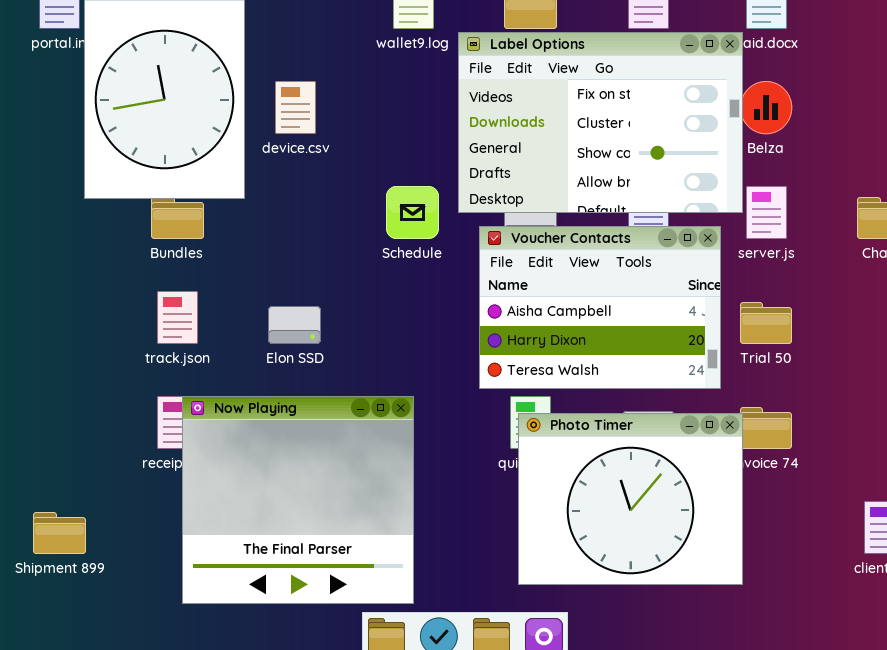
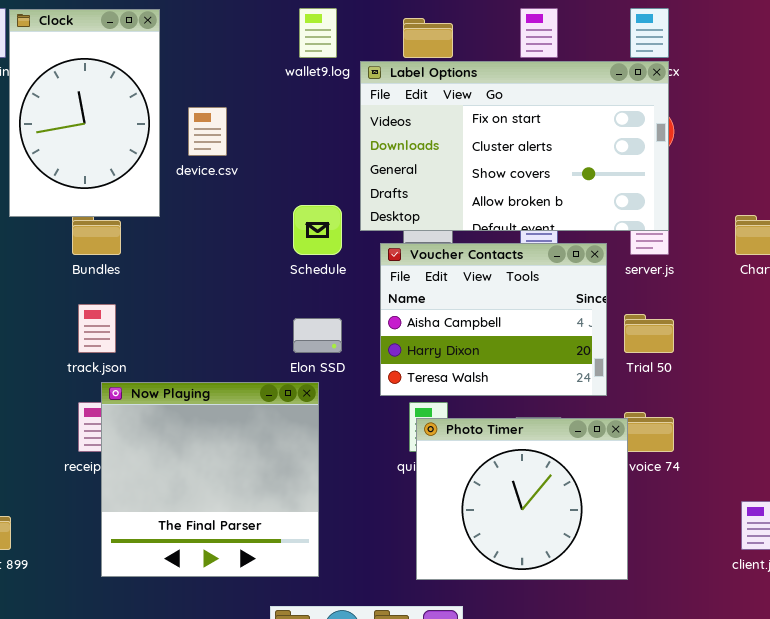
Label Options: [458,32,743,213] -> [360,61,669,231], resized
Elon SSD: [268,306,321,344] -> [293,318,342,353], moved
Now Playing: [182,396,414,604] -> [101,382,319,577], moved

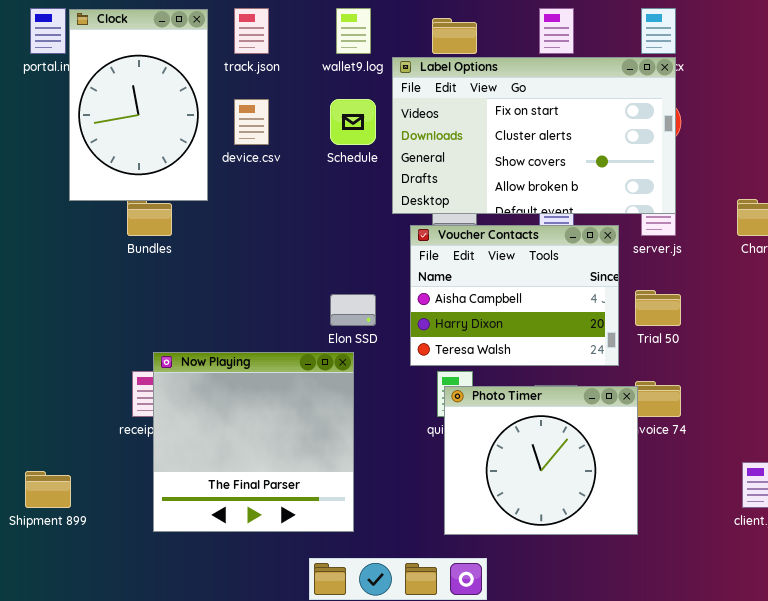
Schedule: [293,205,342,255] -> [330,99,376,145], moved
track.json: [78,304,116,353] -> [234,8,269,54], moved

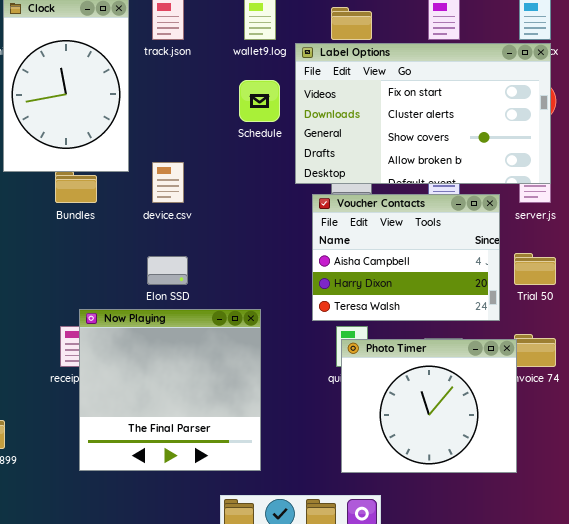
device.csv: [234,99,269,145] -> [152,162,184,203], moved
Elon SSD: [330,294,376,326] -> [147,256,188,285], moved

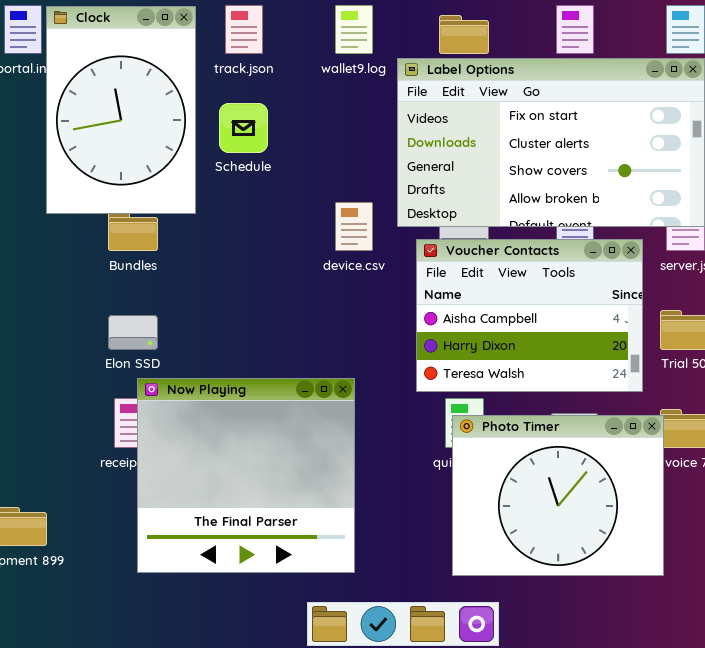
Schedule: [239,80,280,122] -> [219,103,268,153], moved
device.csv: [152,162,184,203] -> [335,202,373,251], moved
Elon SSD: [147,256,188,285] -> [108,315,158,350], moved

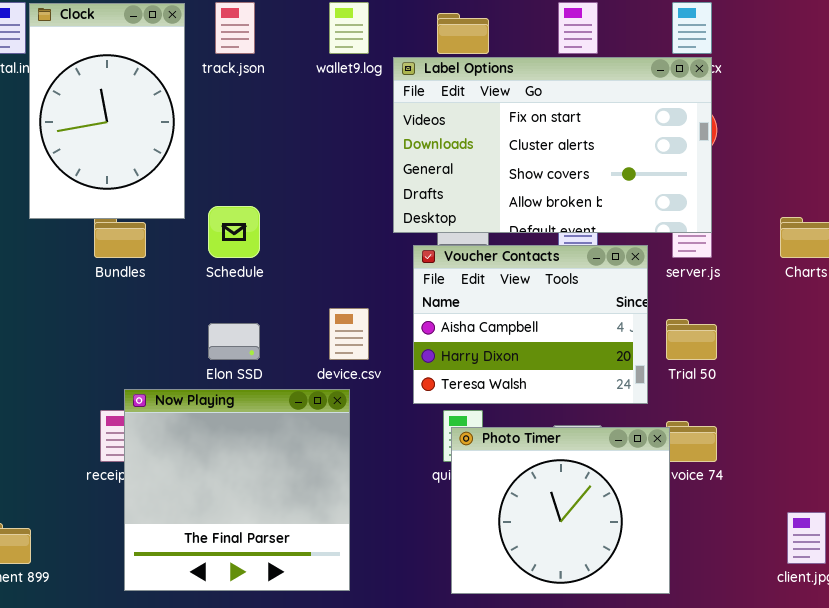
Schedule: [219,103,268,153] -> [208,206,260,258], moved
device.csv: [335,202,373,251] -> [329,308,369,360], moved
Elon SSD: [108,315,158,350] -> [208,323,260,360], moved

